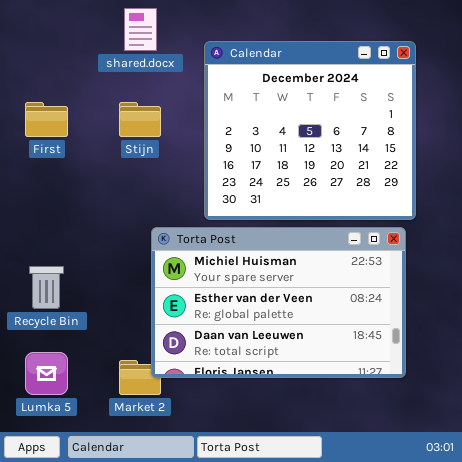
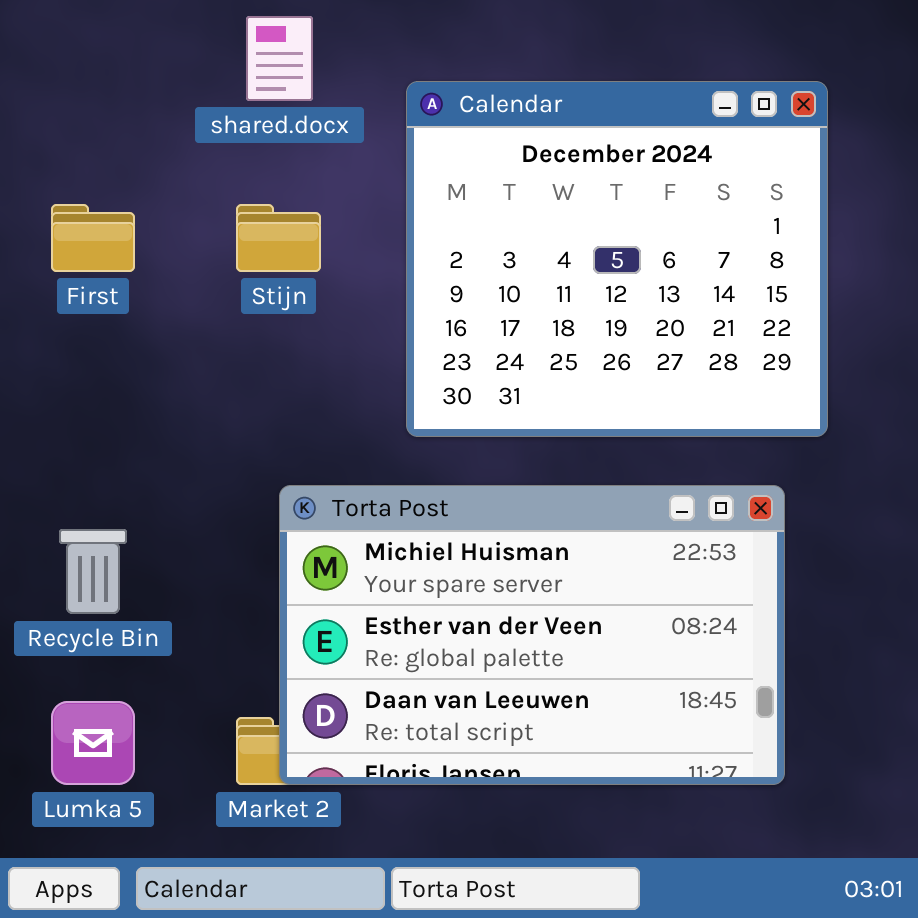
Torta Post: [151,227,406,378] -> [279,485,785,785], moved

